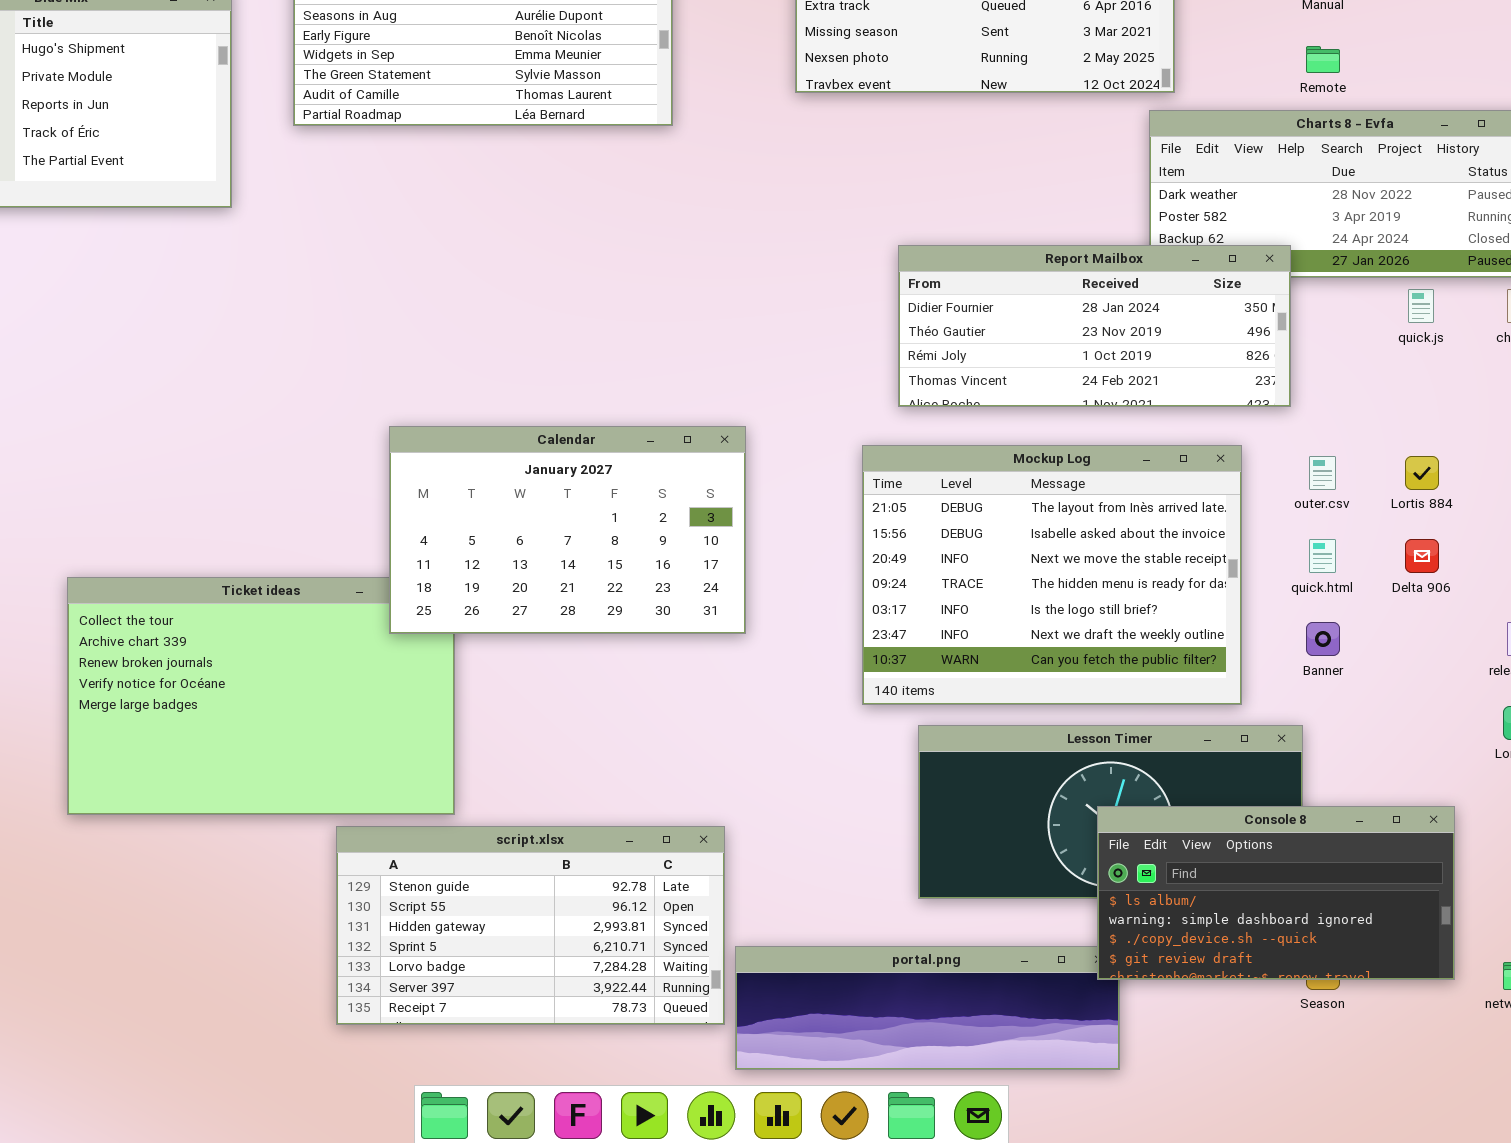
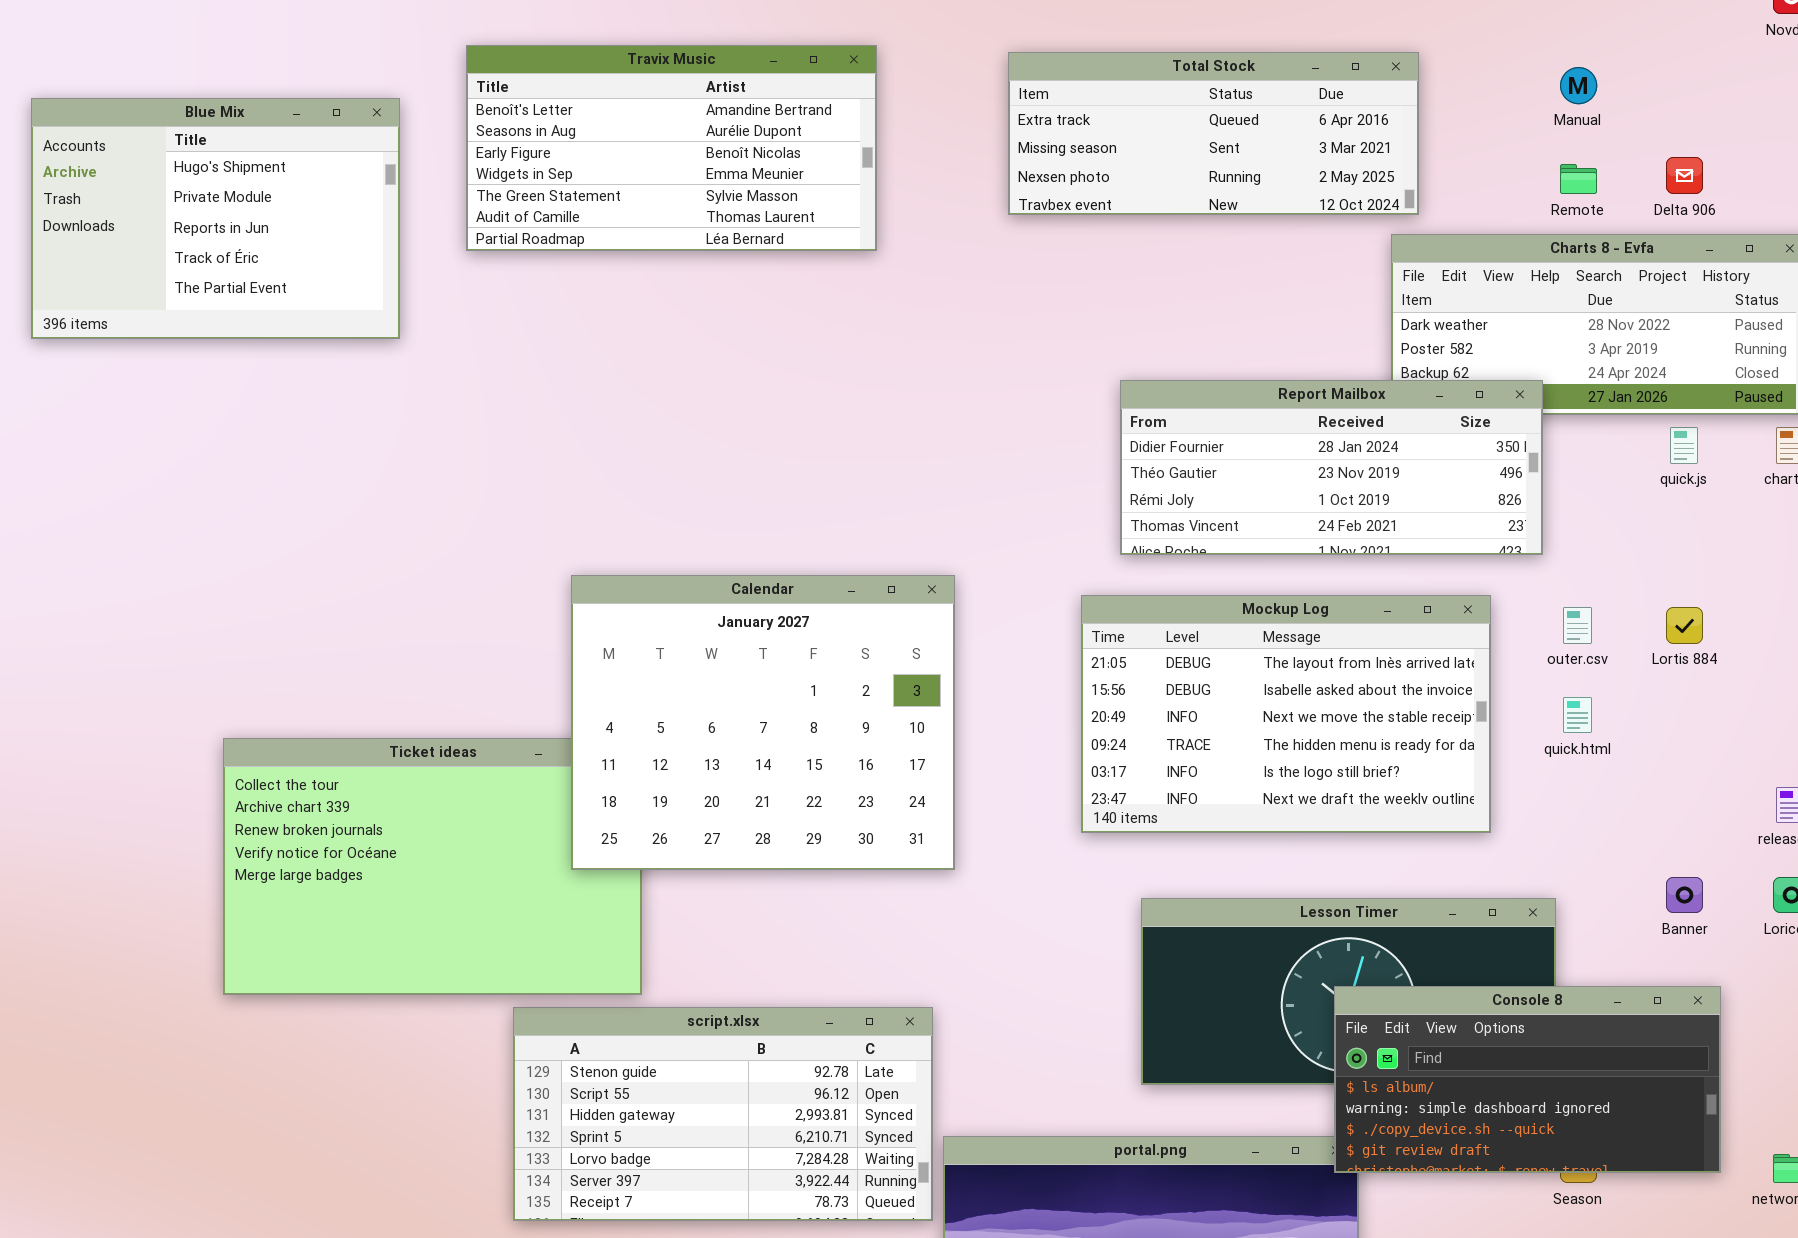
Calendar: [389,426,746,634] -> [571,575,955,870], resized
Mockup Log: [862,445,1242,705] -> [1081,595,1491,833], resized
Delta 906: [1405,539,1439,573] -> [1666,157,1703,194], moved
Banner: [1306,622,1340,656] -> [1666,877,1703,913], moved

